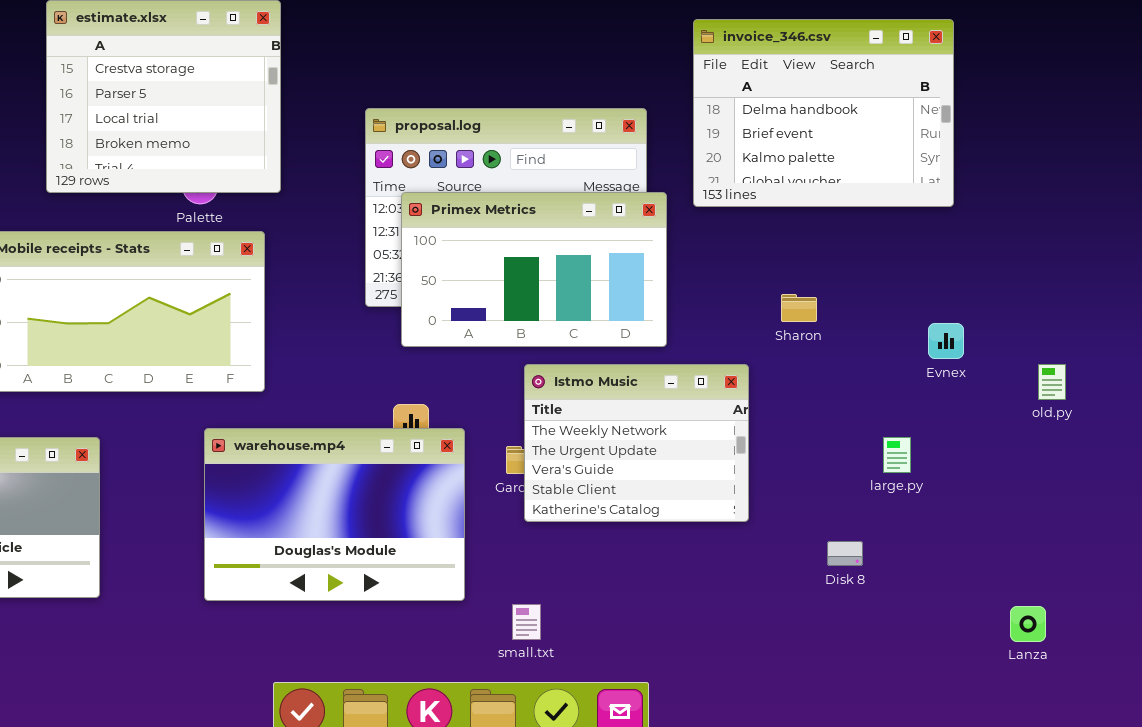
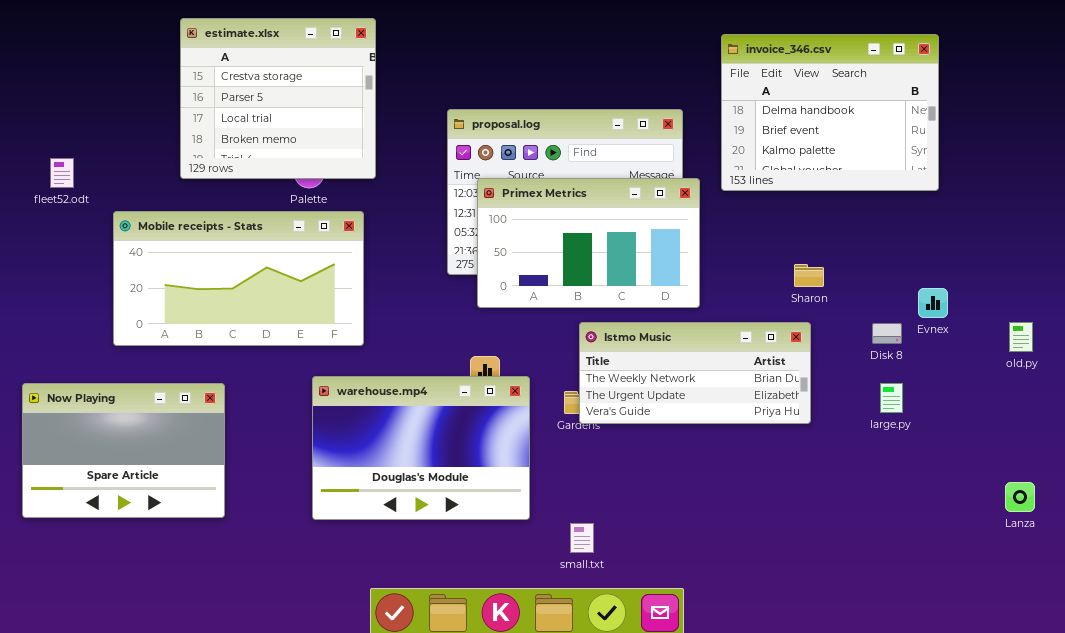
Istmo Music: [524,364,749,522] -> [579,322,811,424], resized
Disk 8: [827,541,863,566] -> [872,323,902,344], moved
Lanza: [1010,606,1046,642] -> [1005,482,1035,512], moved

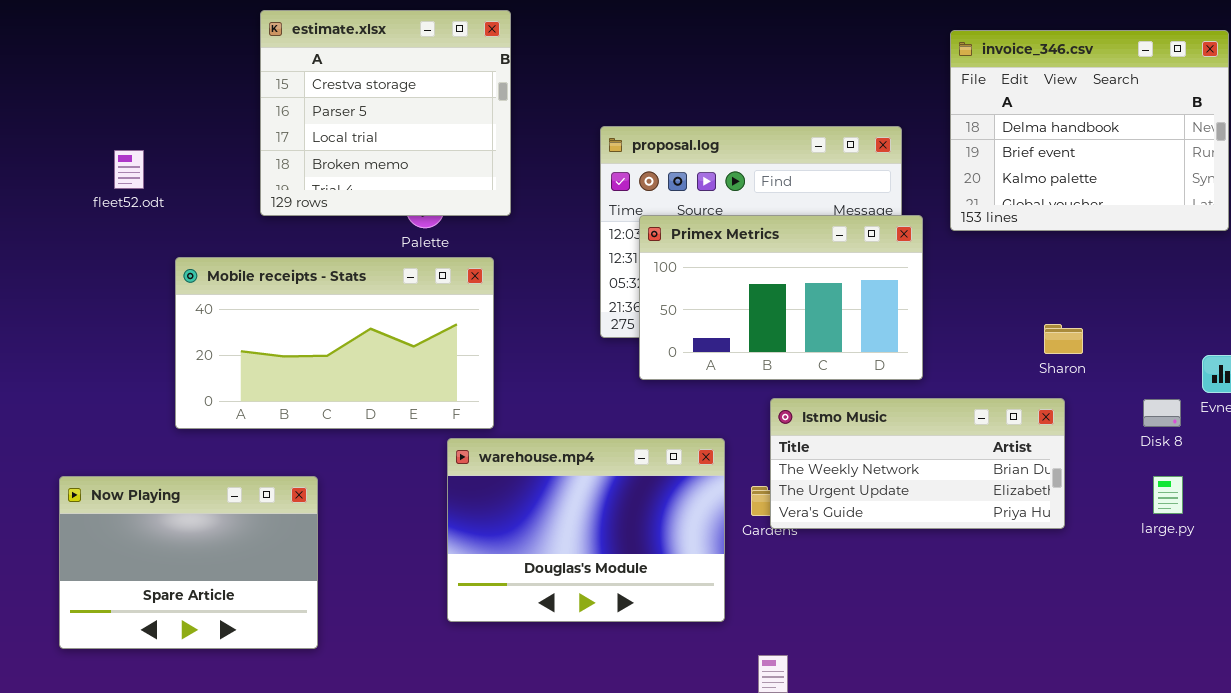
fleet52.odt: [50,158,74,188] -> [114,150,144,189], moved
warehouse.mp4: [312,376,530,520] -> [447,438,725,622], moved

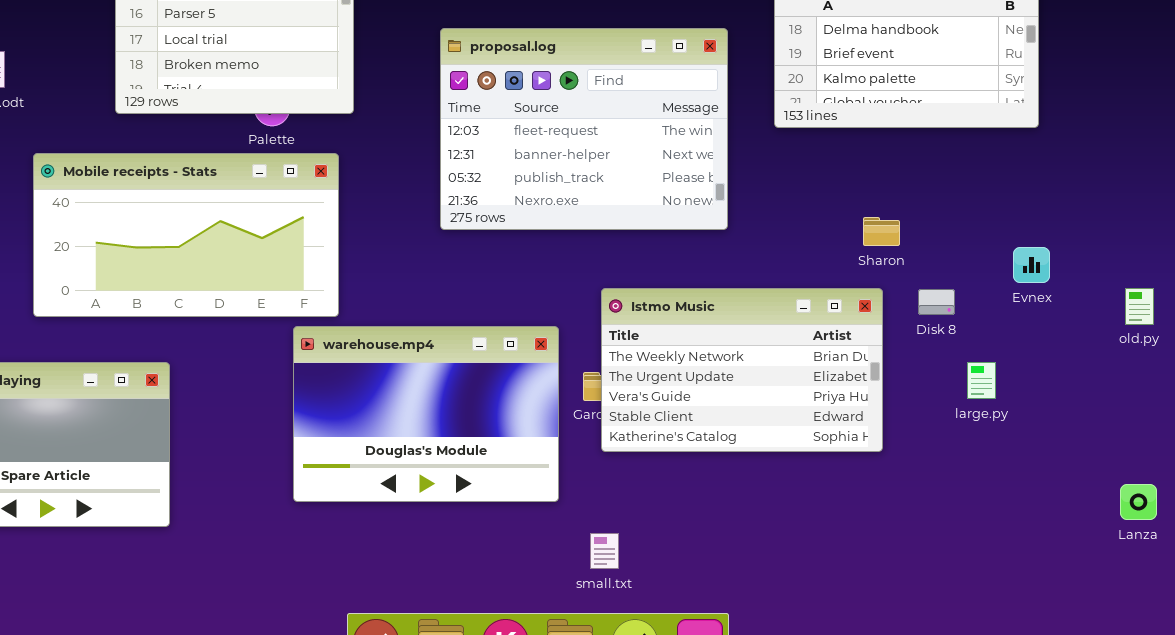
Primex Metrics: [639,215,923,380] -> none, closed
Istmo Music: [770,398,1065,529] -> [601,288,883,452], resized
Disk 8: [1143,399,1181,427] -> [918,289,955,315], moved

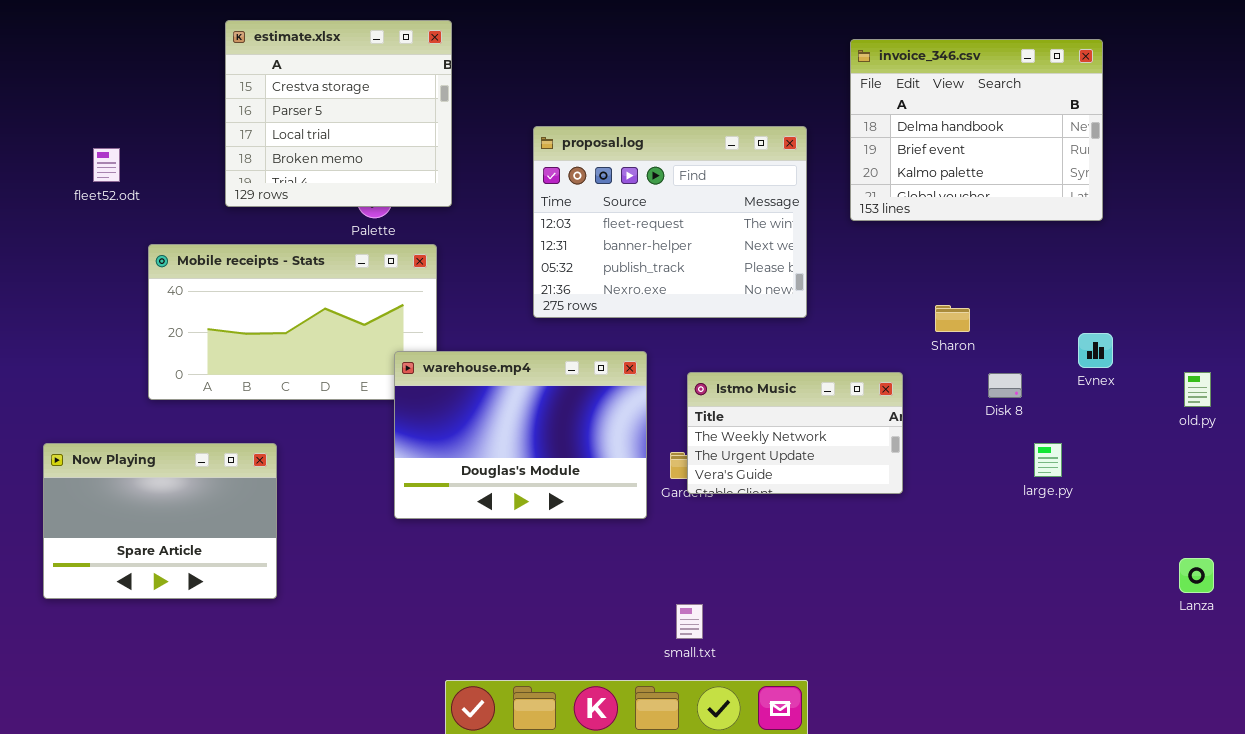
Istmo Music: [601,288,883,452] -> [687,372,903,494], resized
warehouse.mp4: [293,326,559,502] -> [394,351,647,519], moved

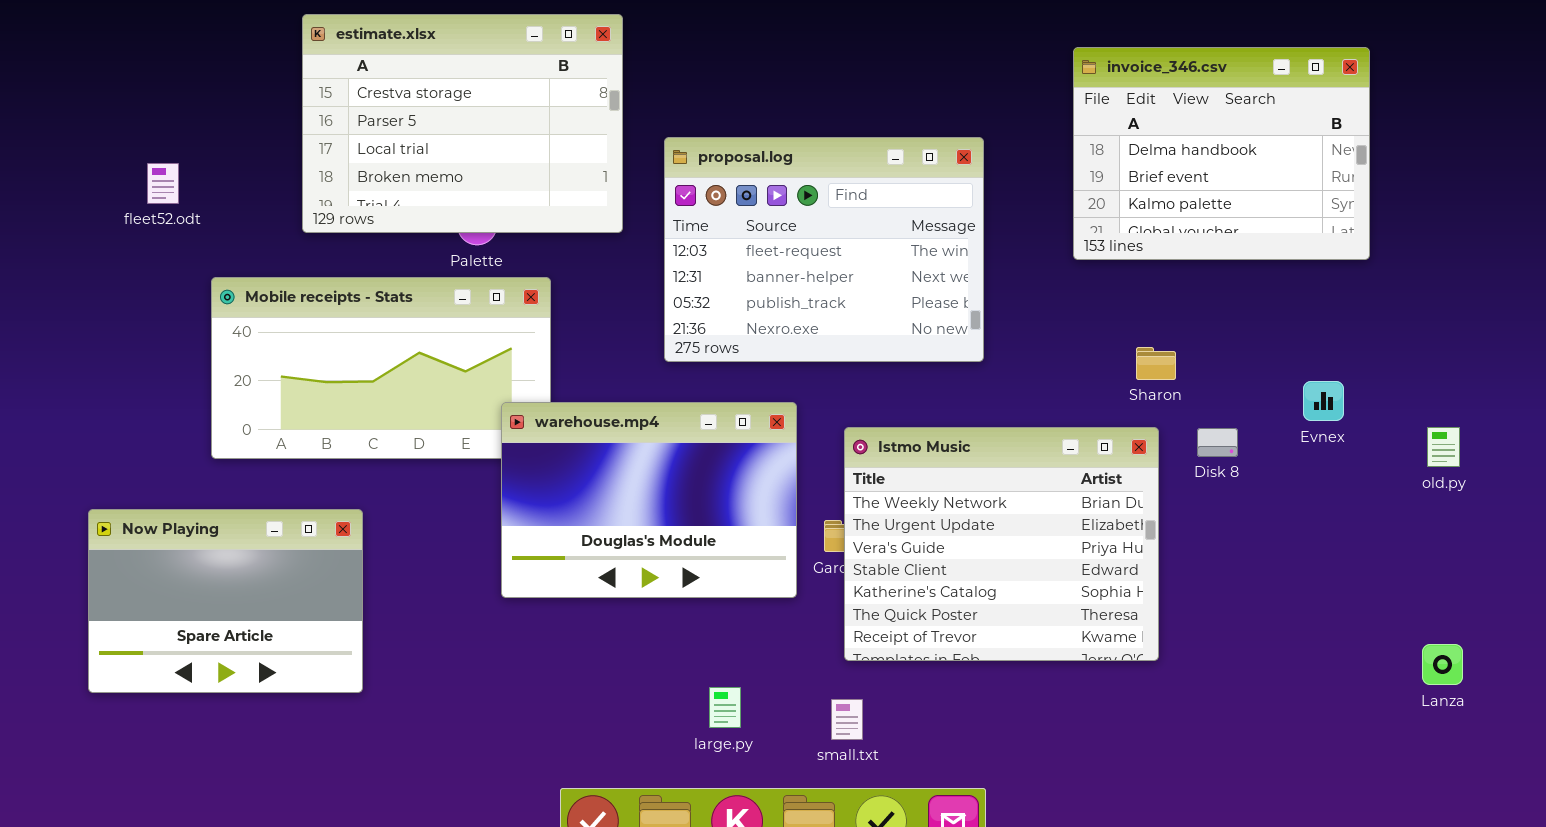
estimate.xlsx: [225,20,452,207] -> [302,14,623,233], resized
invoice_346.csv: [850,39,1103,221] -> [1073,47,1370,260], moved
Istmo Music: [687,372,903,494] -> [844,427,1159,661], resized
large.py: [1034,443,1062,477] -> [709,687,741,728], moved

